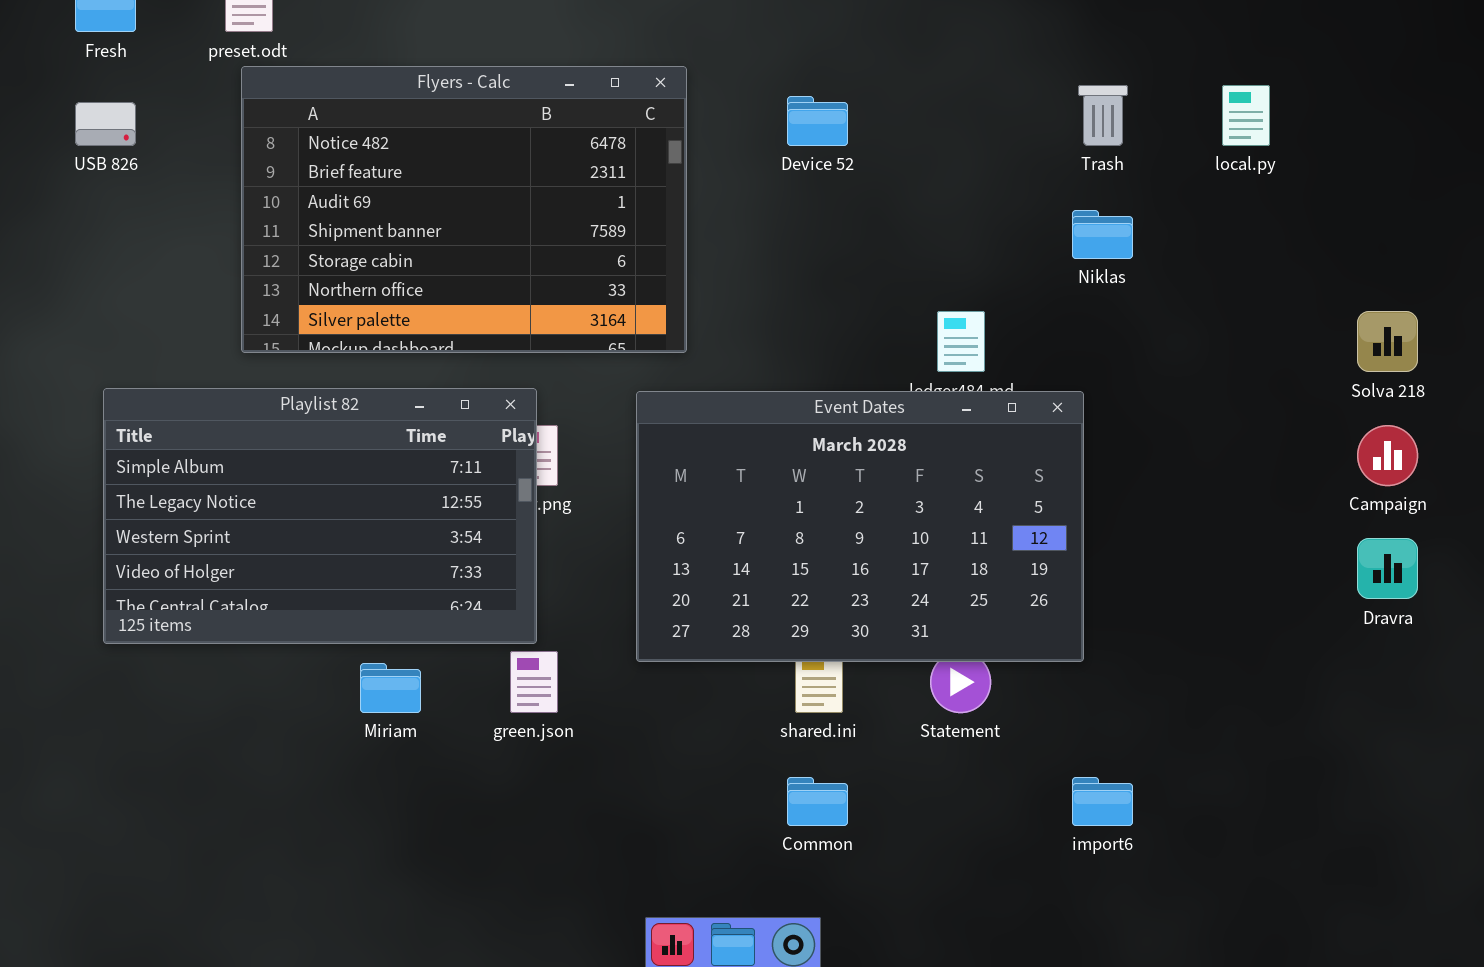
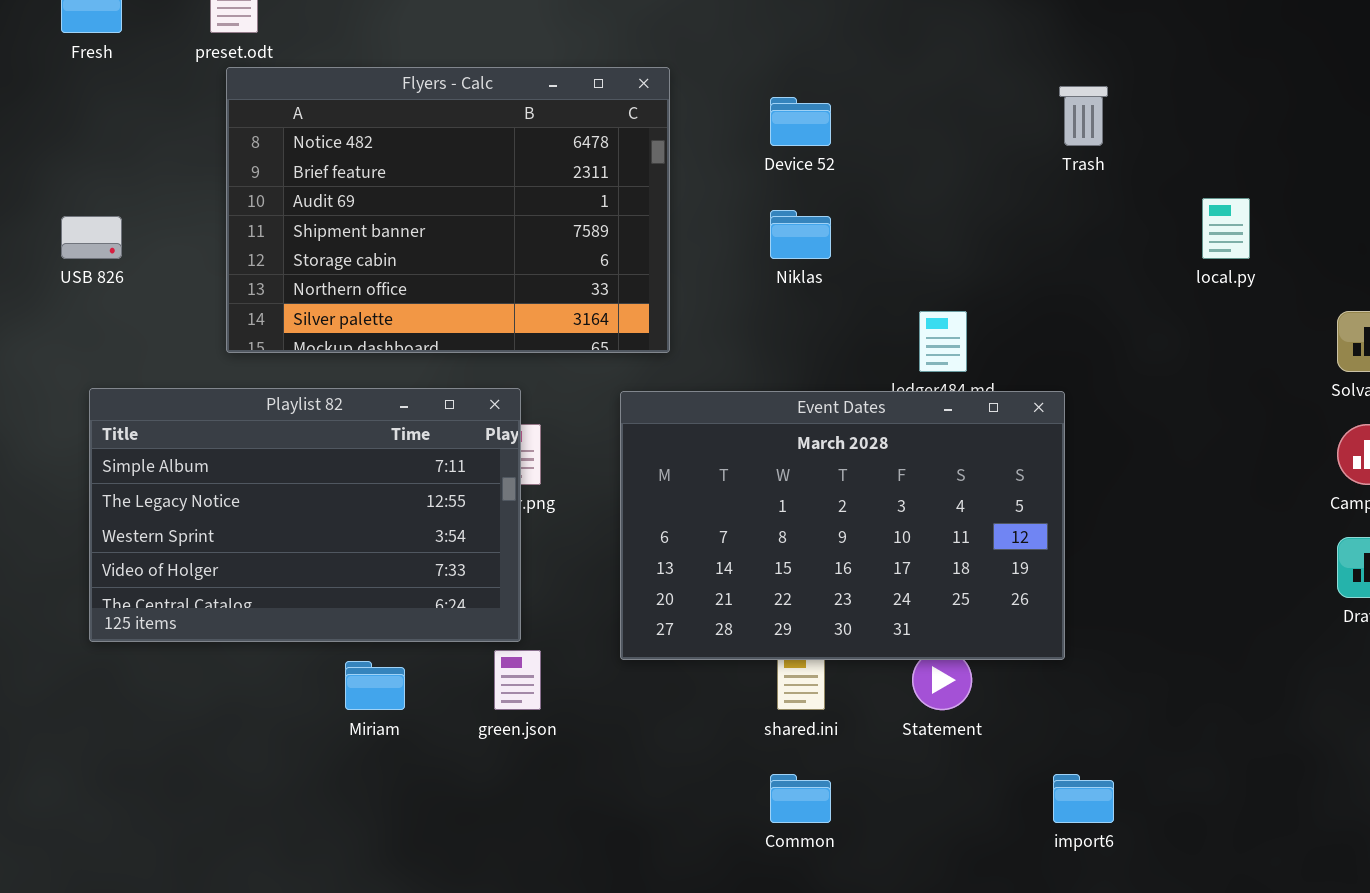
local.py: [1222,85,1270,146] -> [1202,198,1250,259], moved
USB 826: [75,102,136,146] -> [61,216,122,259], moved
Niklas: [1072,210,1133,259] -> [770,210,831,259], moved

